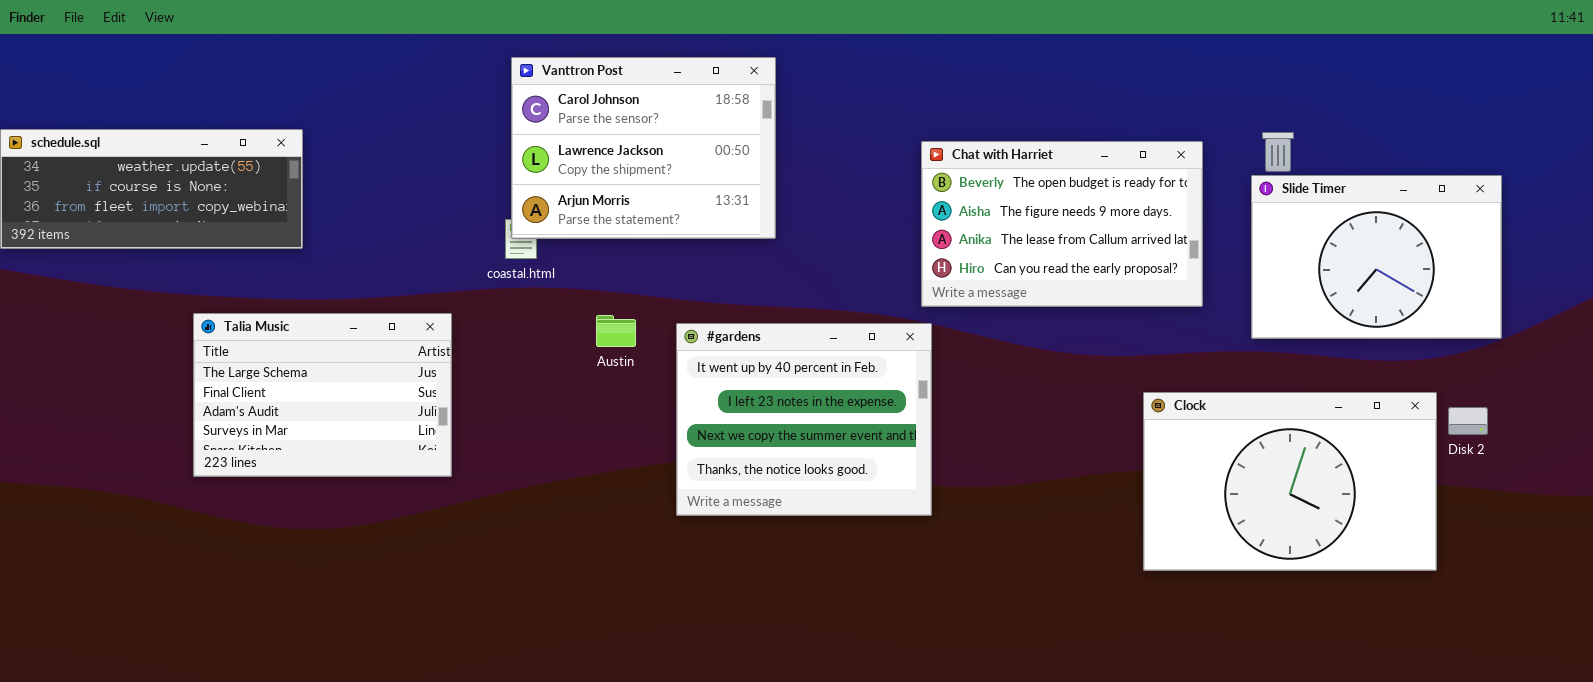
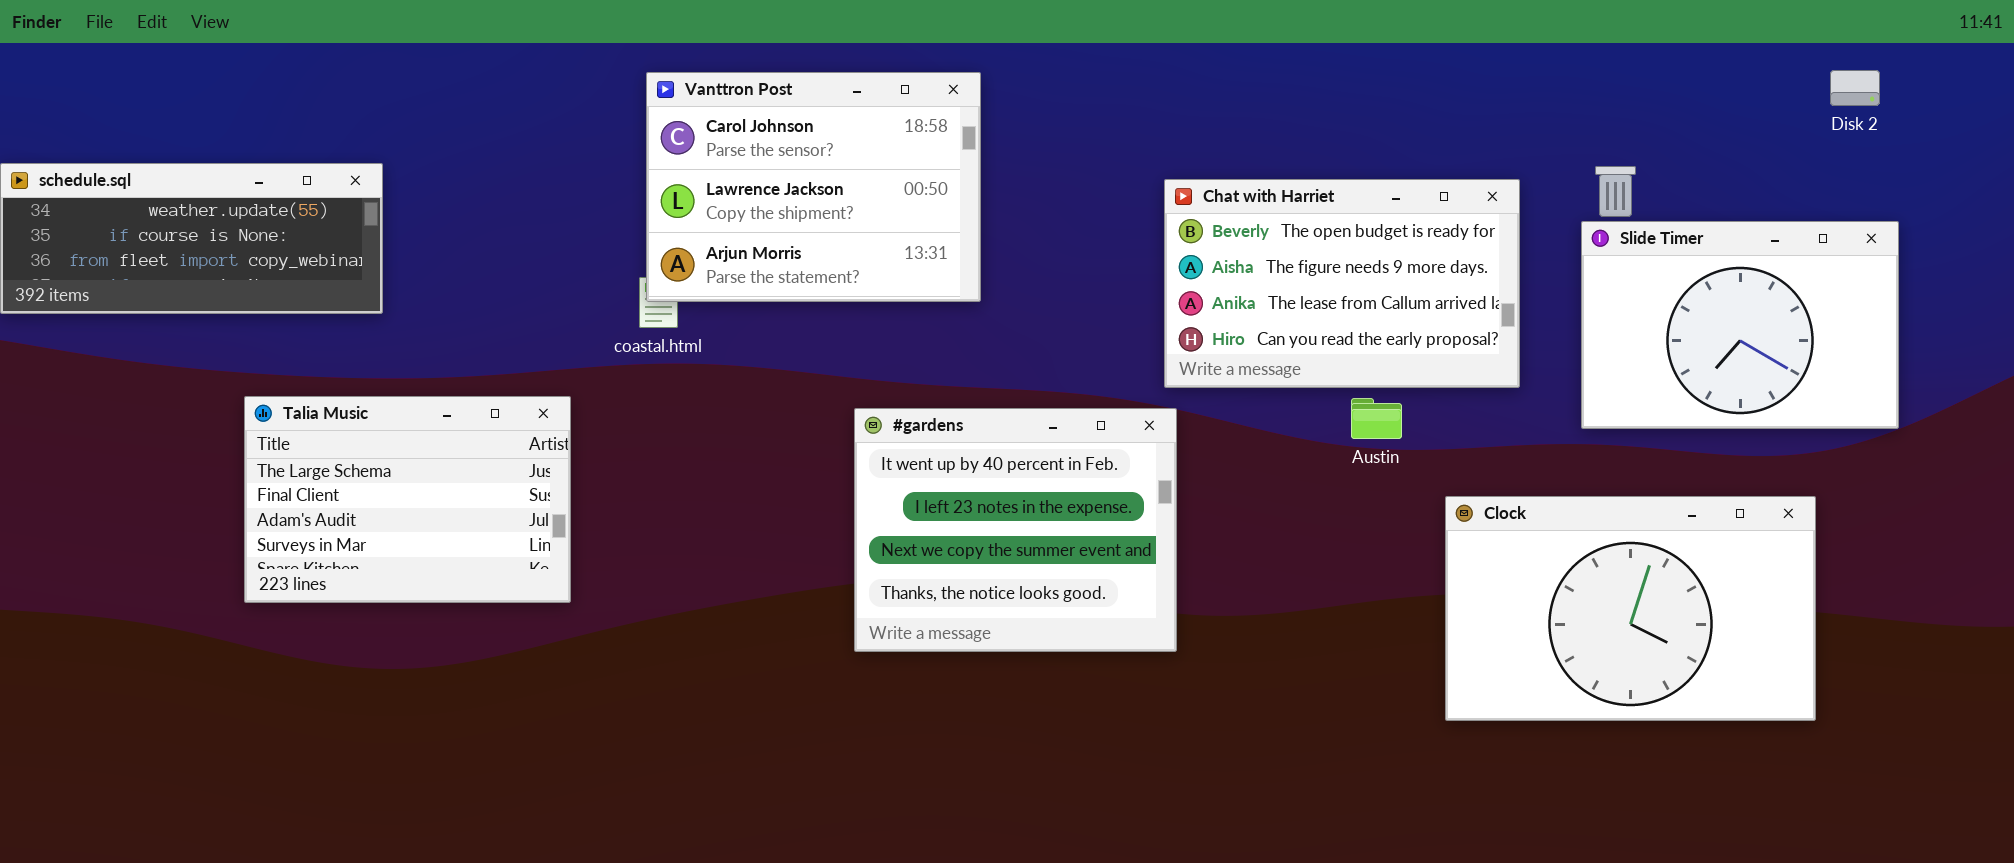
Austin: [596,315,636,347] -> [1351,398,1402,439], moved
Disk 2: [1448,407,1488,435] -> [1830,70,1880,106], moved

